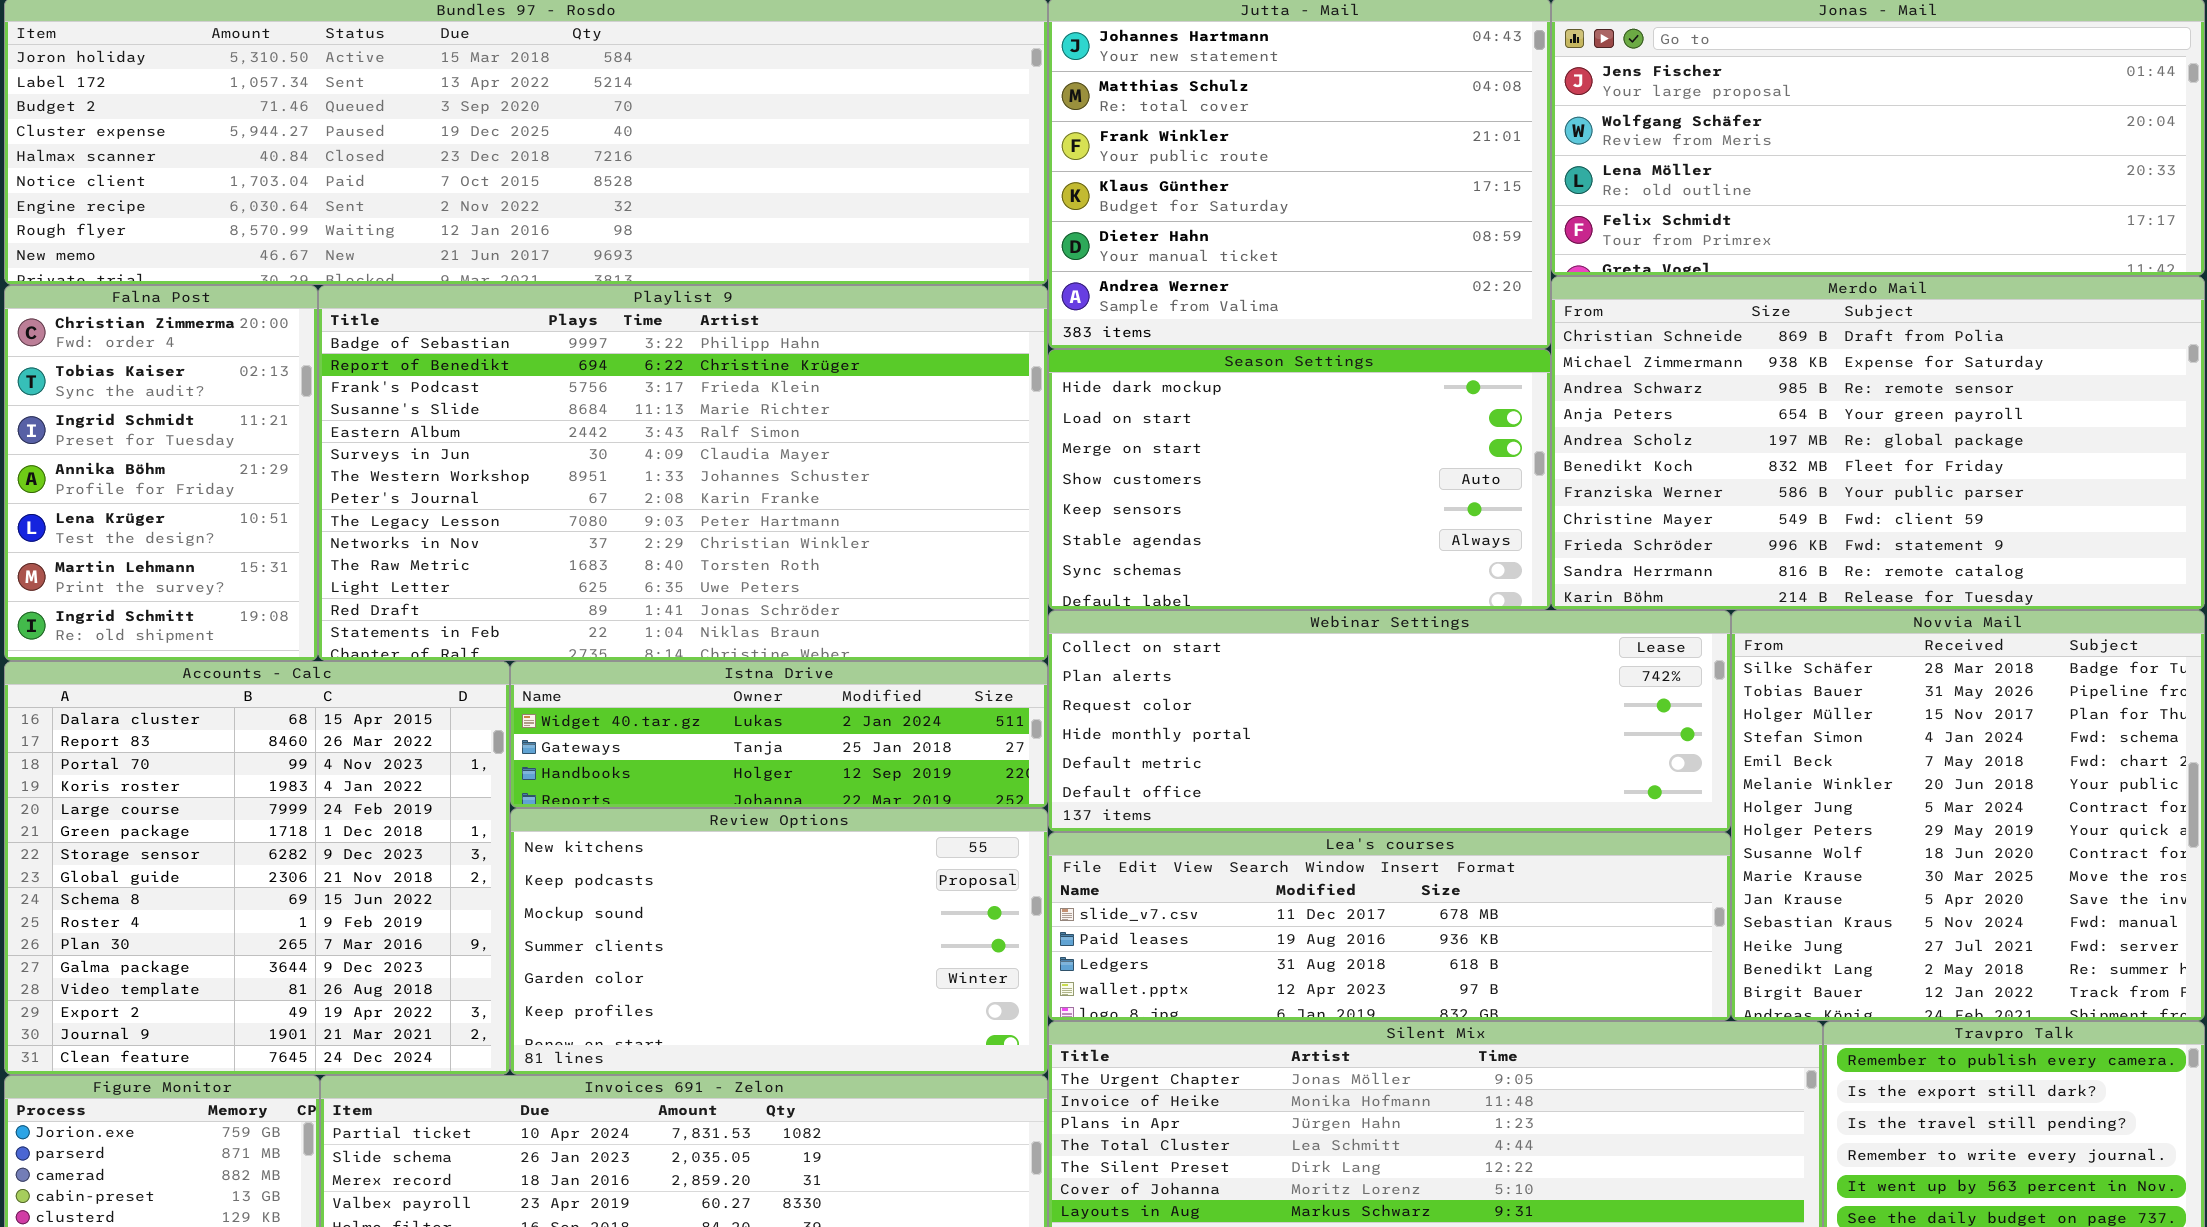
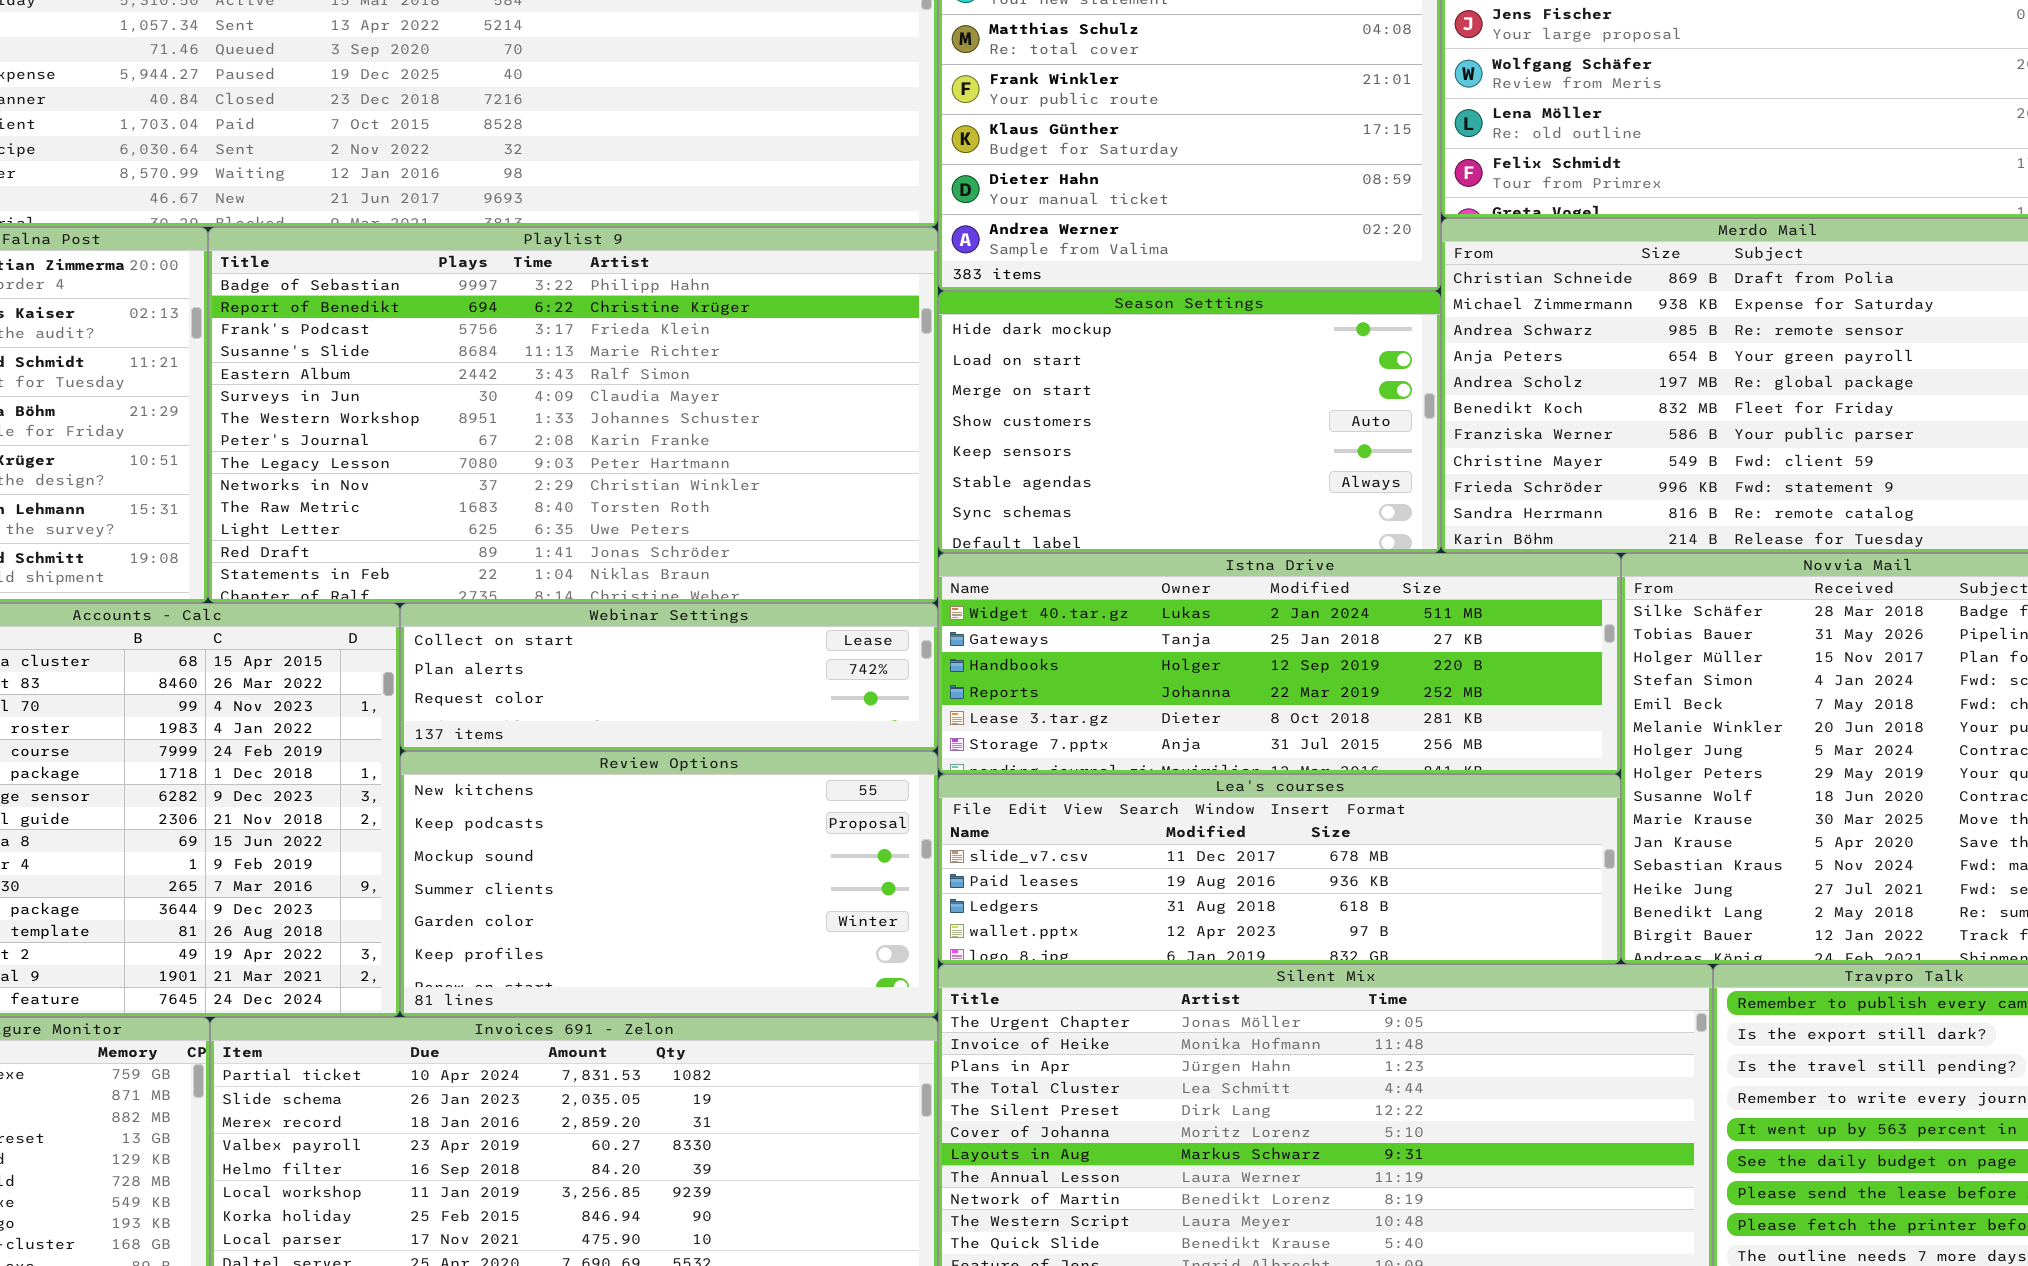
Webinar Settings: [1048,610,1731,832] -> [400,603,938,751], moved, resized
Istna Drive: [510,661,1048,808] -> [938,553,1621,774], moved, resized

